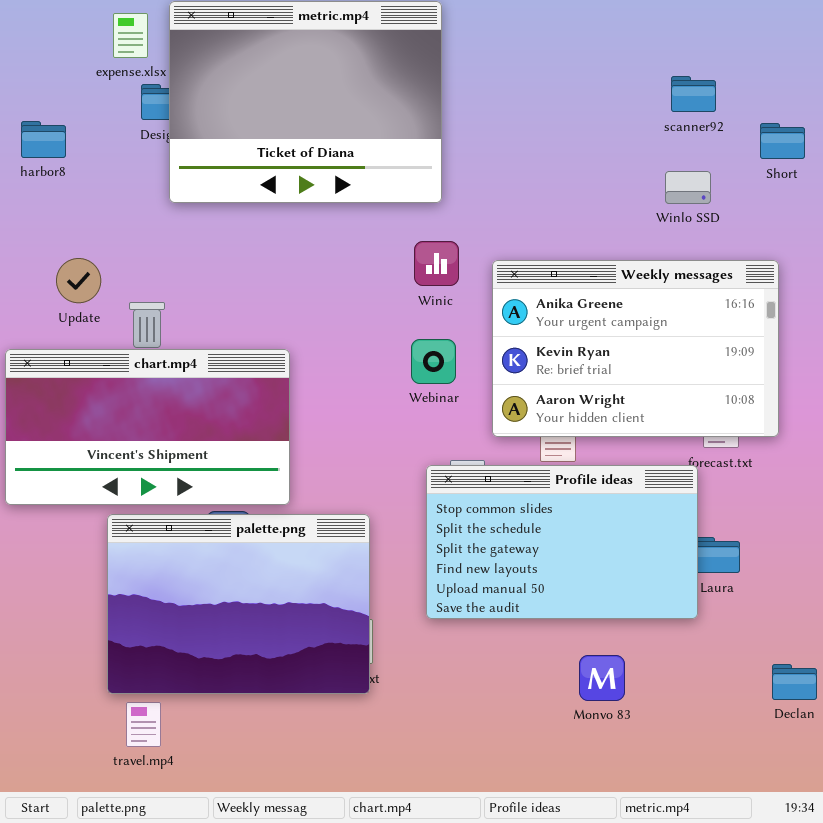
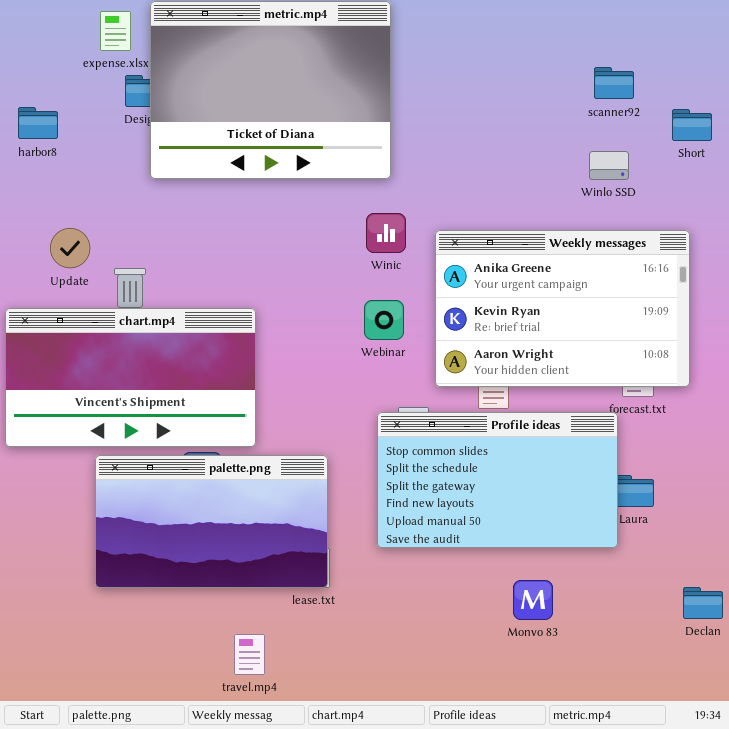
palette.png: [107,514,370,694] -> [95,455,328,588], resized
travel.mp4: [126,702,161,747] -> [234,634,265,675], moved

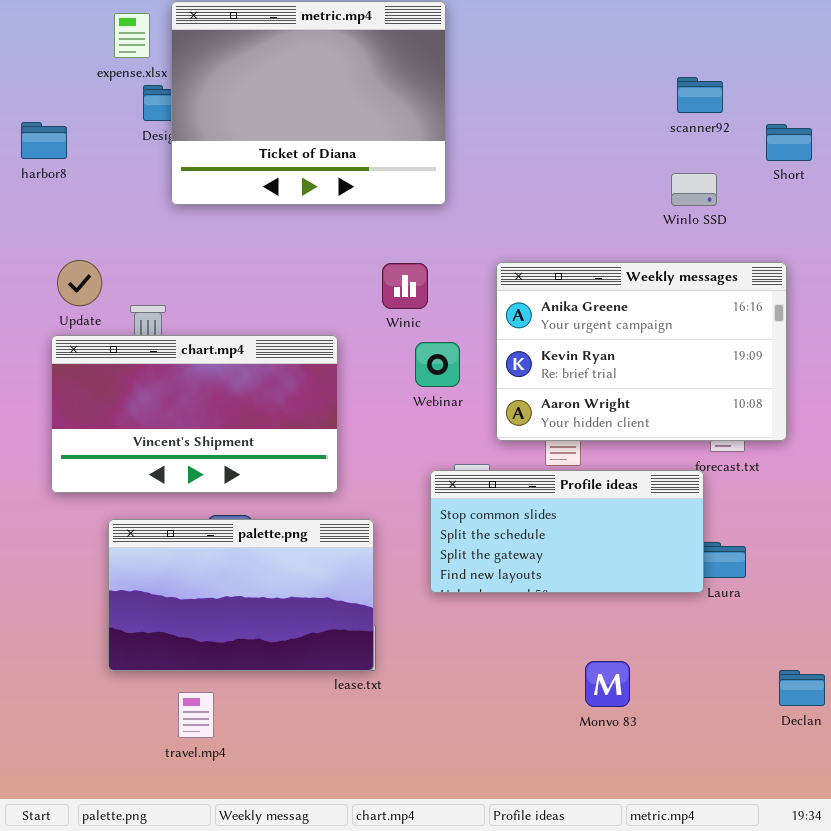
Winic: [366,213,406,253] -> [382,263,428,309], moved
chart.mp4: [5,308,256,447] -> [51,335,338,493], moved
Profile ideas: [377,412,618,548] -> [430,470,704,593], resized
travel.mp4: [234,634,265,675] -> [178,692,214,738], moved

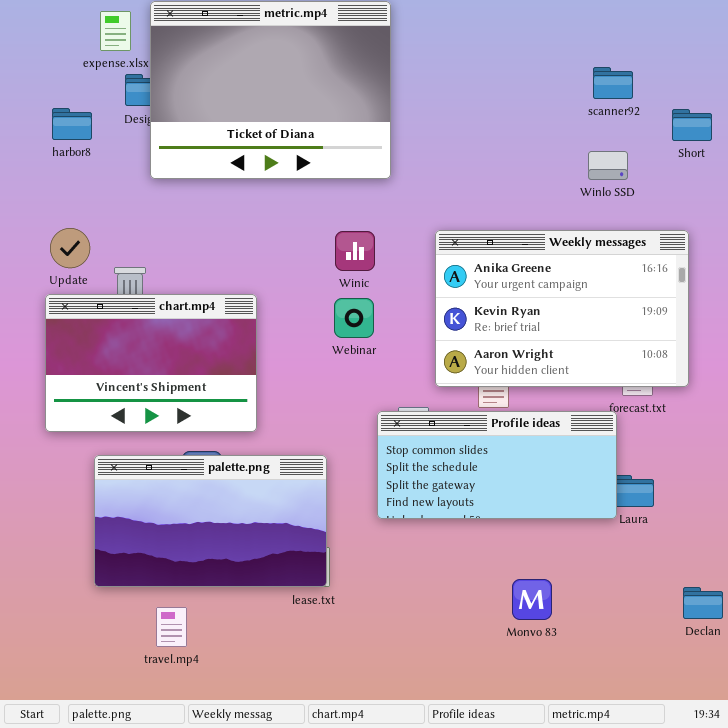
harbor8: [21,122,67,159] -> [52,108,92,140], moved
chart.mp4: [51,335,338,493] -> [45,294,257,432], resized
Webinar: [415,342,460,387] -> [334,298,374,338], moved

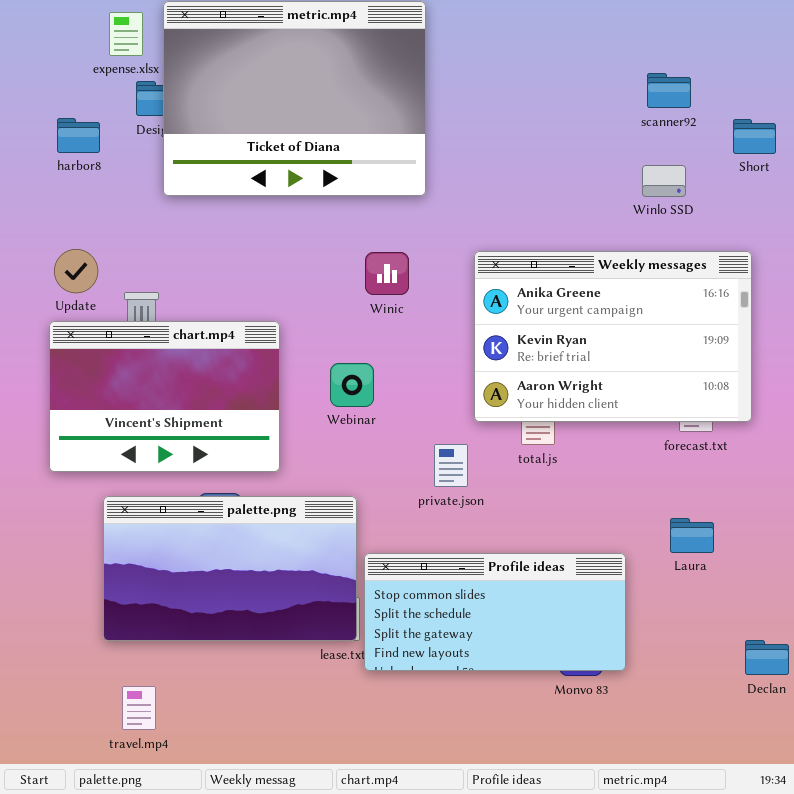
Webinar: [334,298,374,338] -> [330,363,374,407], moved
Profile ideas: [377,411,617,519] -> [364,553,626,671], moved
travel.mp4: [156,607,187,647] -> [122,686,156,730], moved

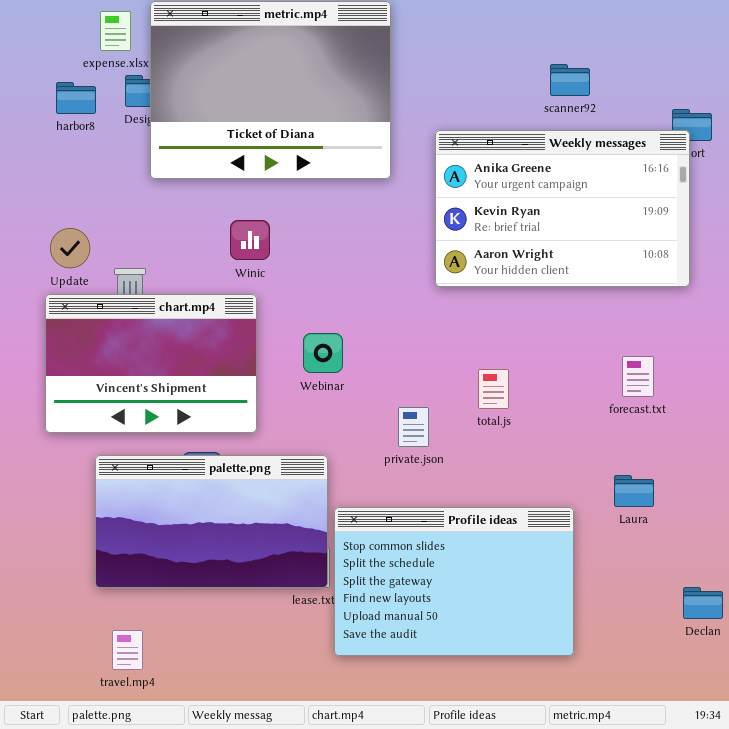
scanner92: [647,73,691,108] -> [550,64,590,96], moved
harbor8: [57,118,100,153] -> [56,82,96,114], moved
Weekly messages: [474,251,752,422] -> [435,130,690,287], moved
Winic: [365,252,409,295] -> [230,220,270,260], moved
Profile ideas: [364,553,626,671] -> [334,507,574,656], resized

